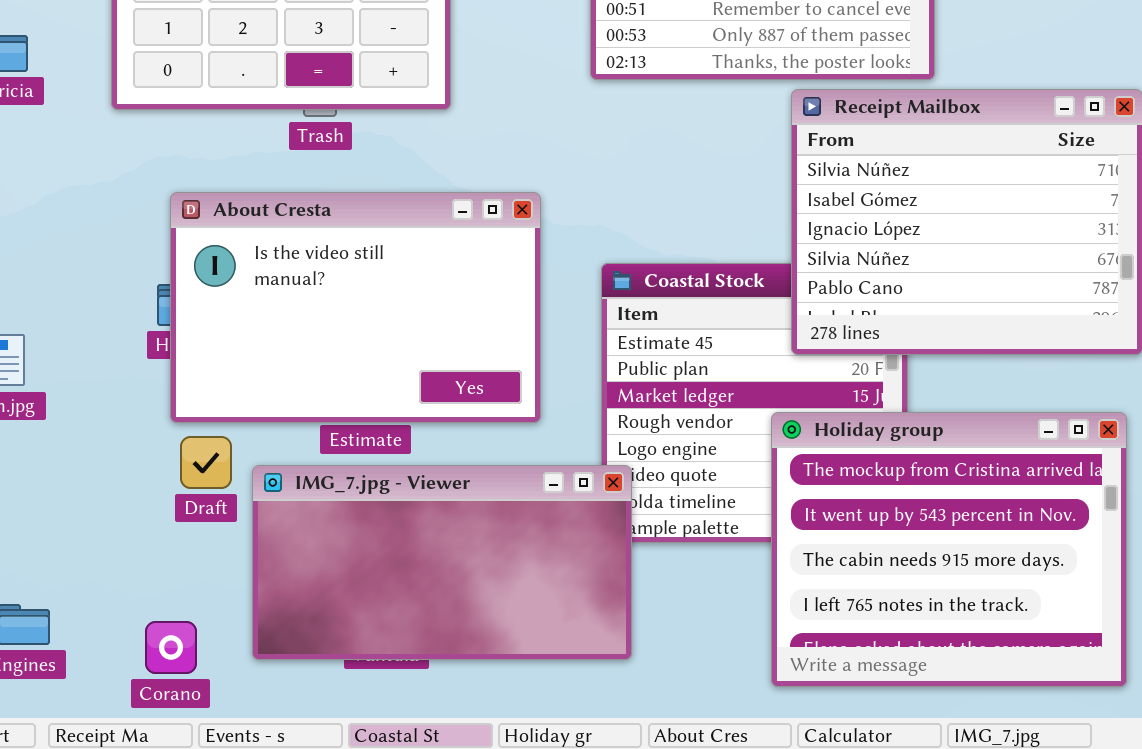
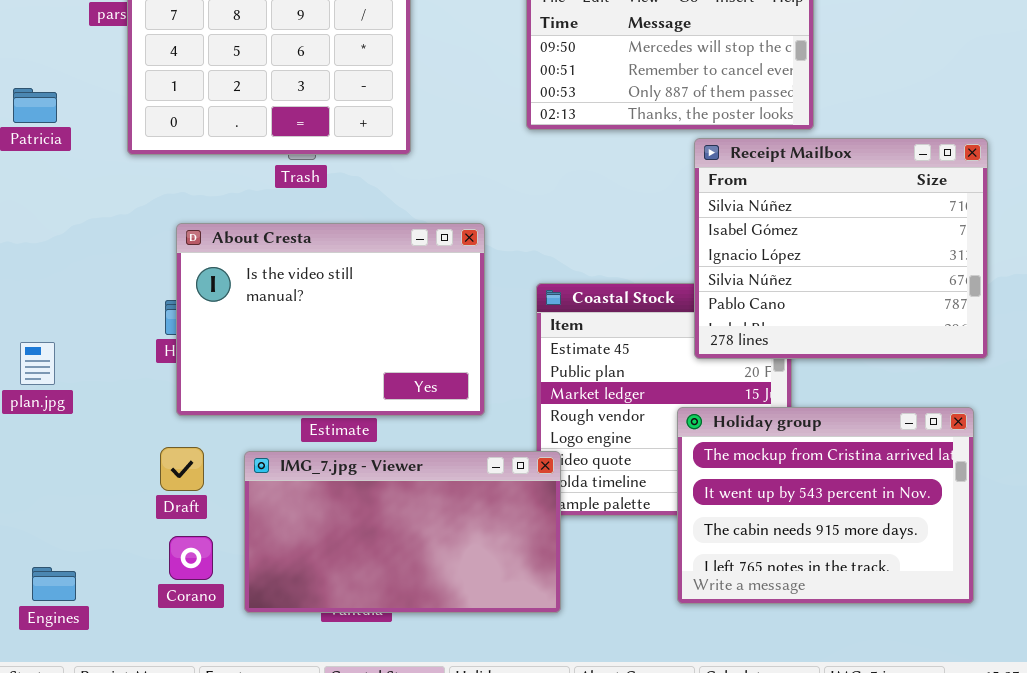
Holiday group: [771,412,1127,687] -> [677,407,974,604], resized
Draft: [180,436,232,489] -> [160,447,204,491], moved
Corano: [145,621,197,674] -> [169,536,213,580], moved

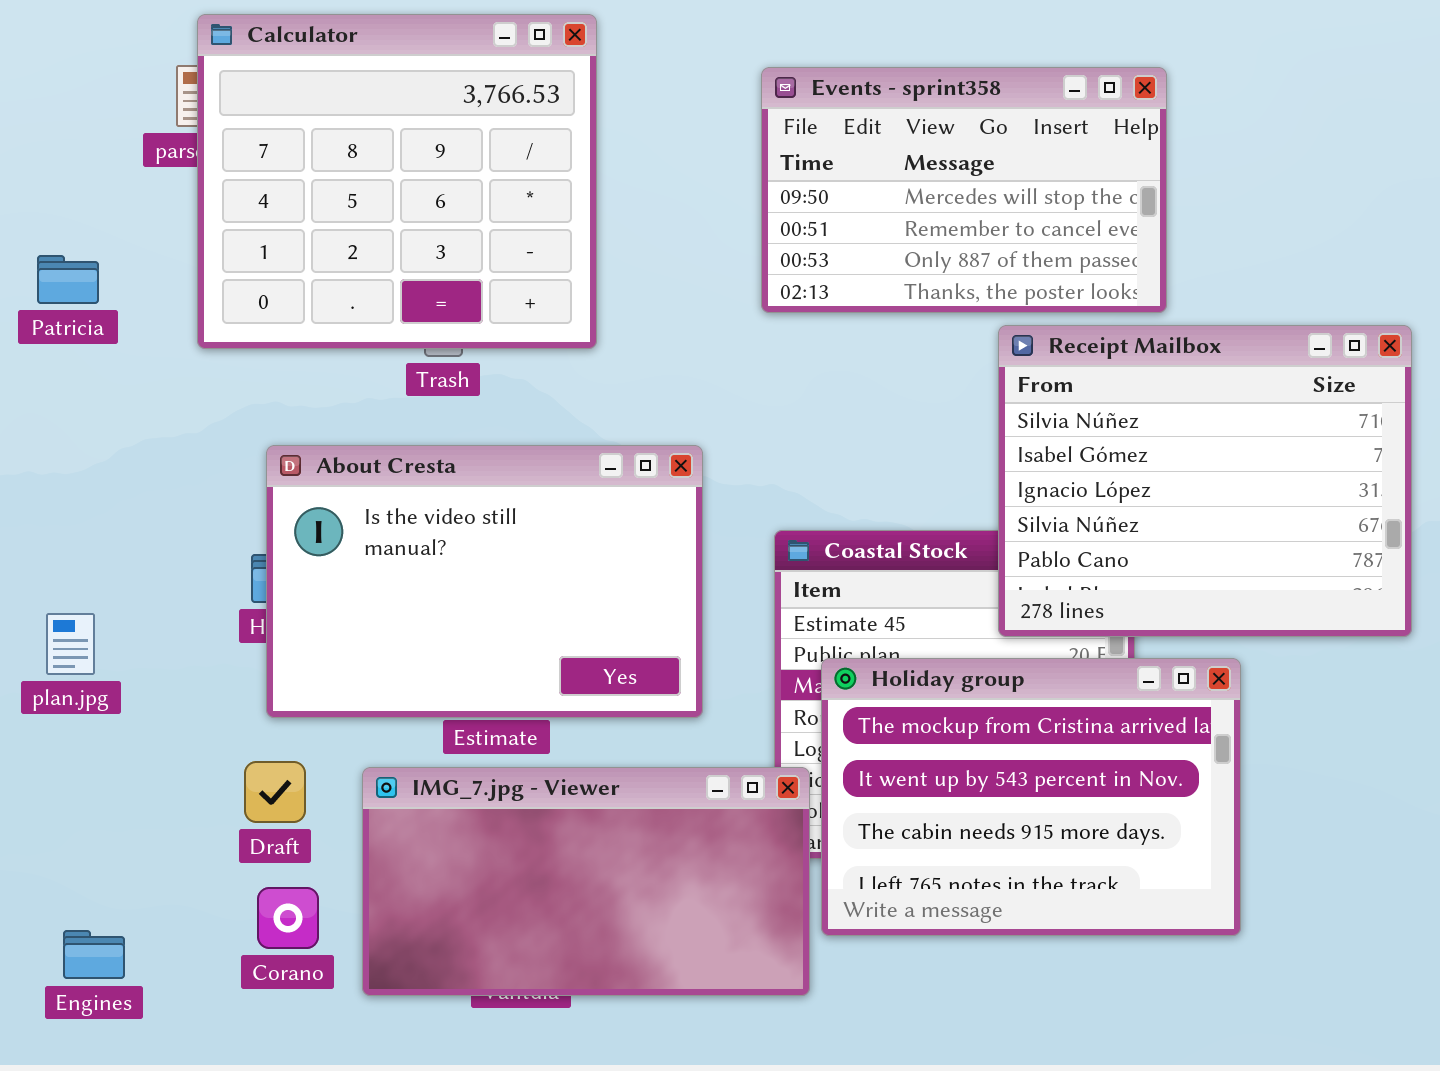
Holiday group: [677,407,974,604] -> [821,658,1241,936], moved

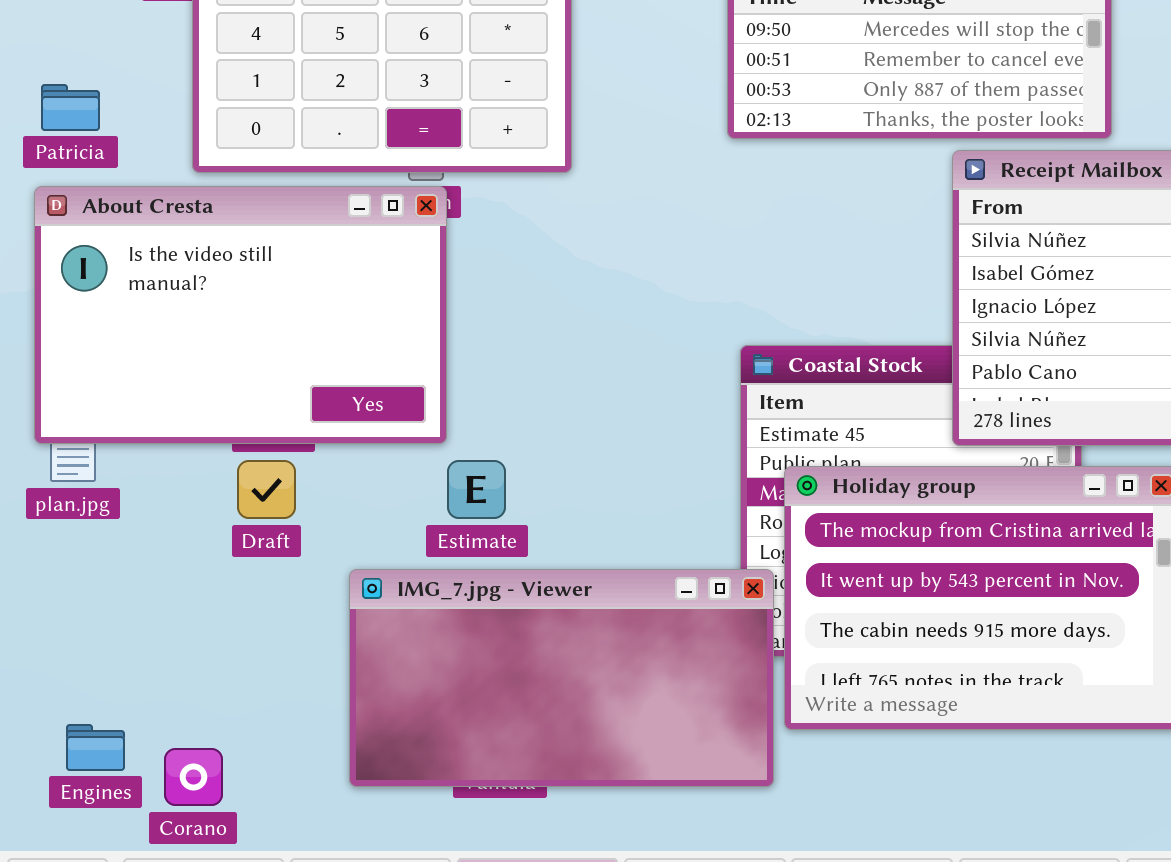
About Cresta: [266,445,703,718] -> [34,186,447,444], moved
Draft: [244,761,306,823] -> [237,460,296,519], moved
Corano: [257,887,319,949] -> [164,748,223,806], moved

